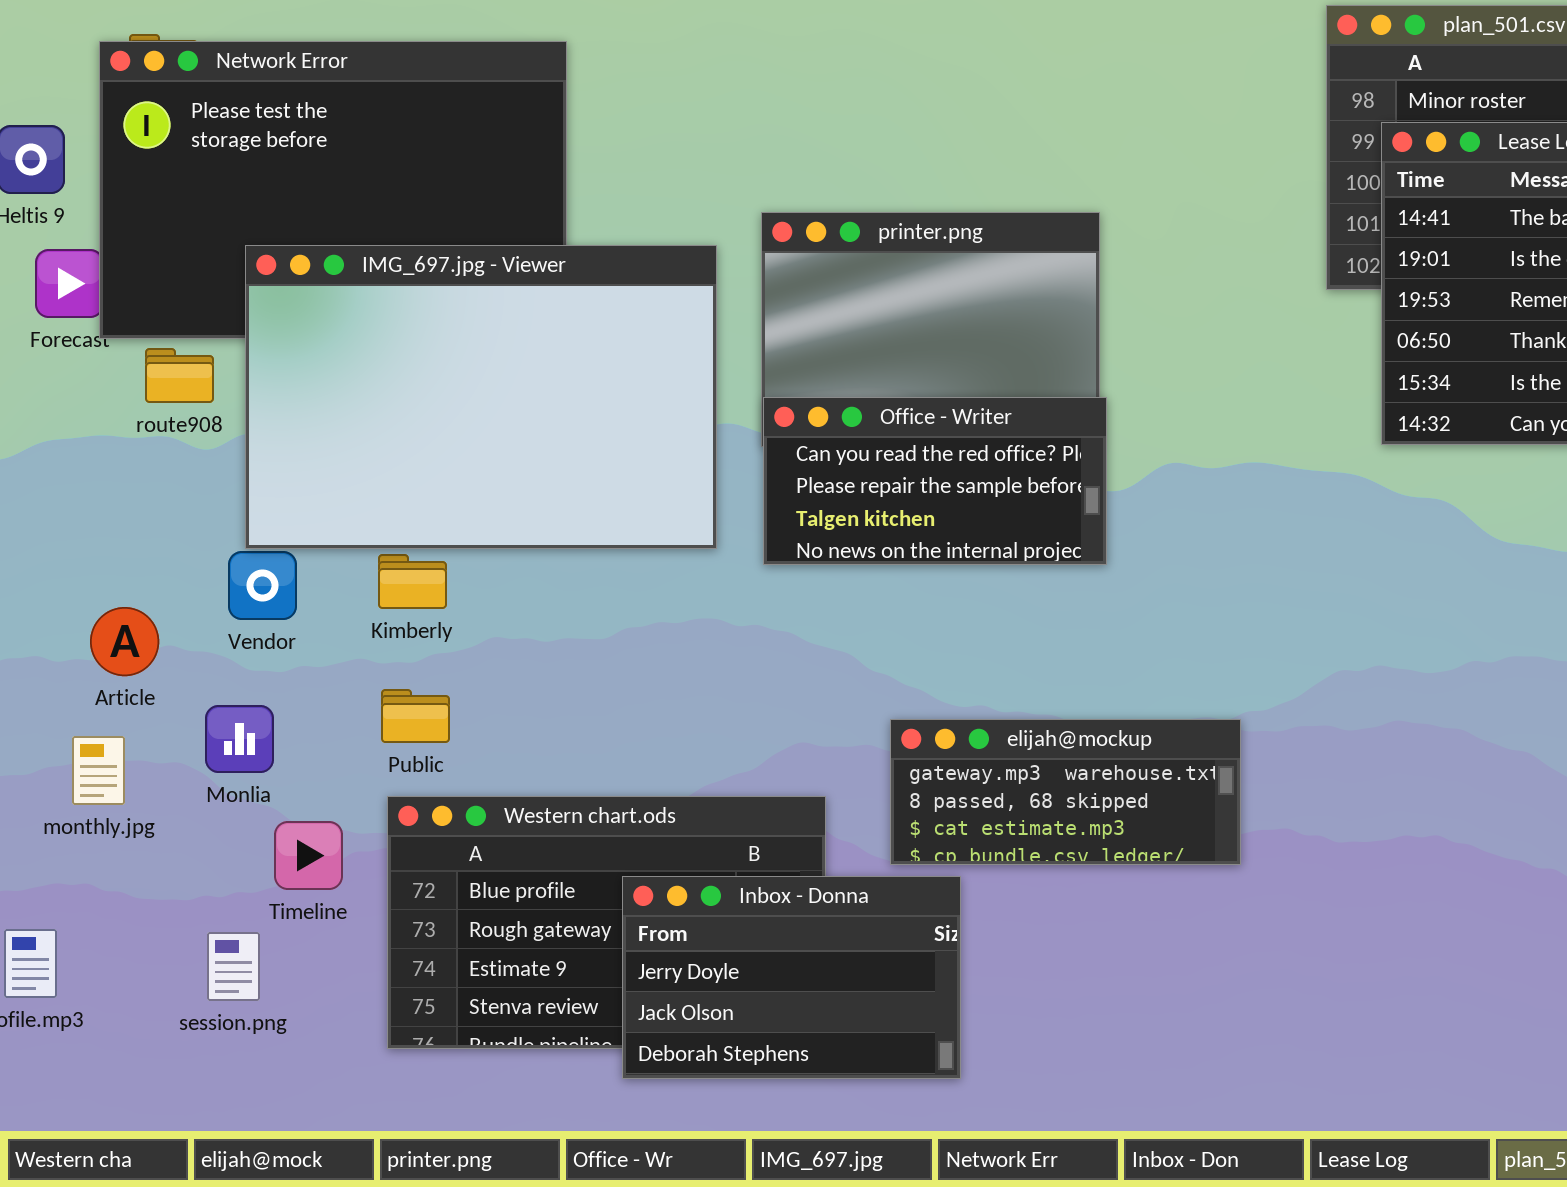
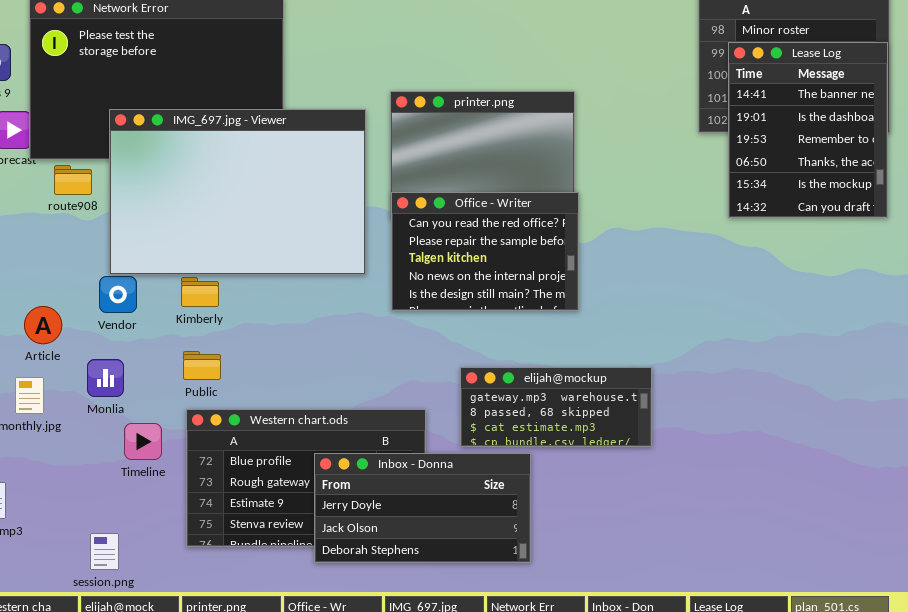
Office - Writer: [763,397,1107,565] -> [391,192,579,311], resized
Inbox - Donna: [622,876,961,1079] -> [314,453,531,563], resized
session.png: [207,932,260,1001] -> [90,533,119,570], moved

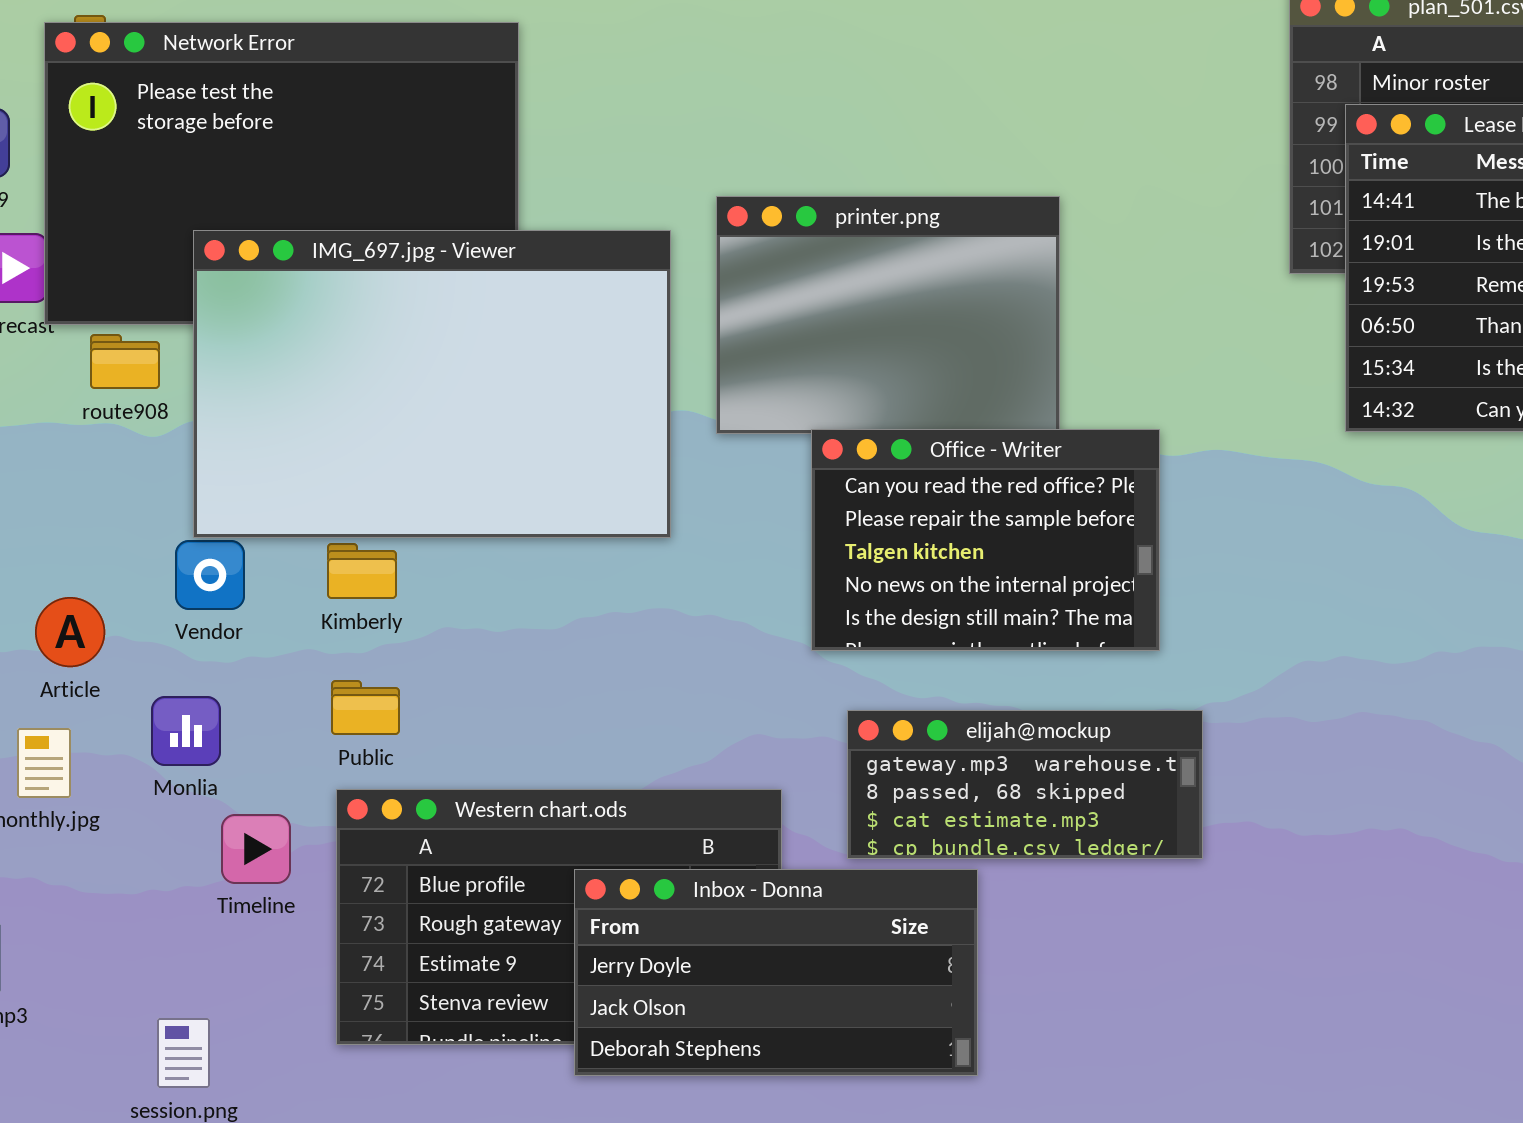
Office - Writer: [391,192,579,311] -> [811,429,1160,651], moved

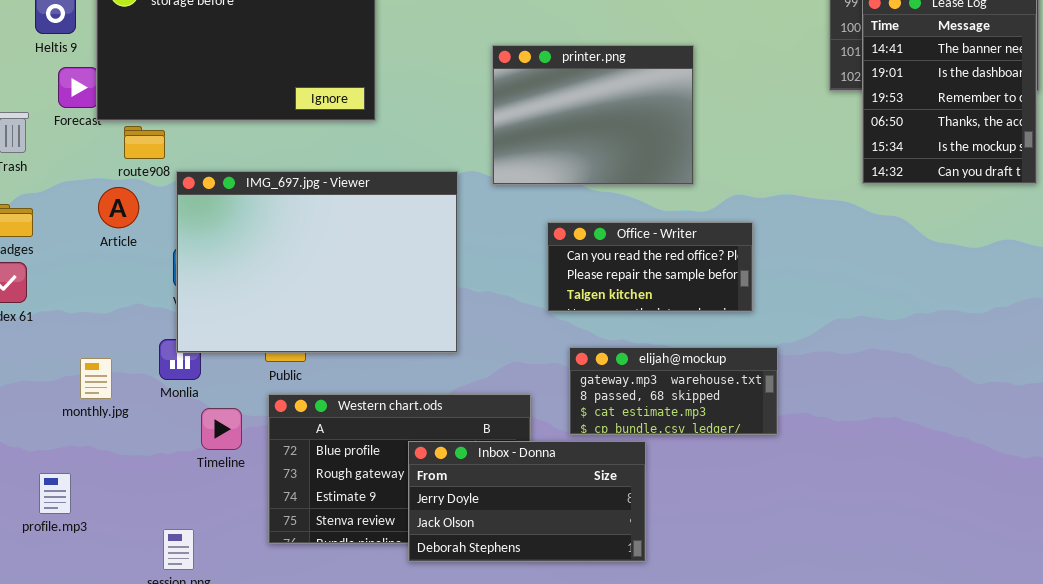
IMG_697.jpg - Viewer: [193,230,671,538] -> [176,171,458,353], moved
Office - Writer: [811,429,1160,651] -> [547,222,753,312], resized
Article: [35,597,105,667] -> [98,187,139,228], moved

